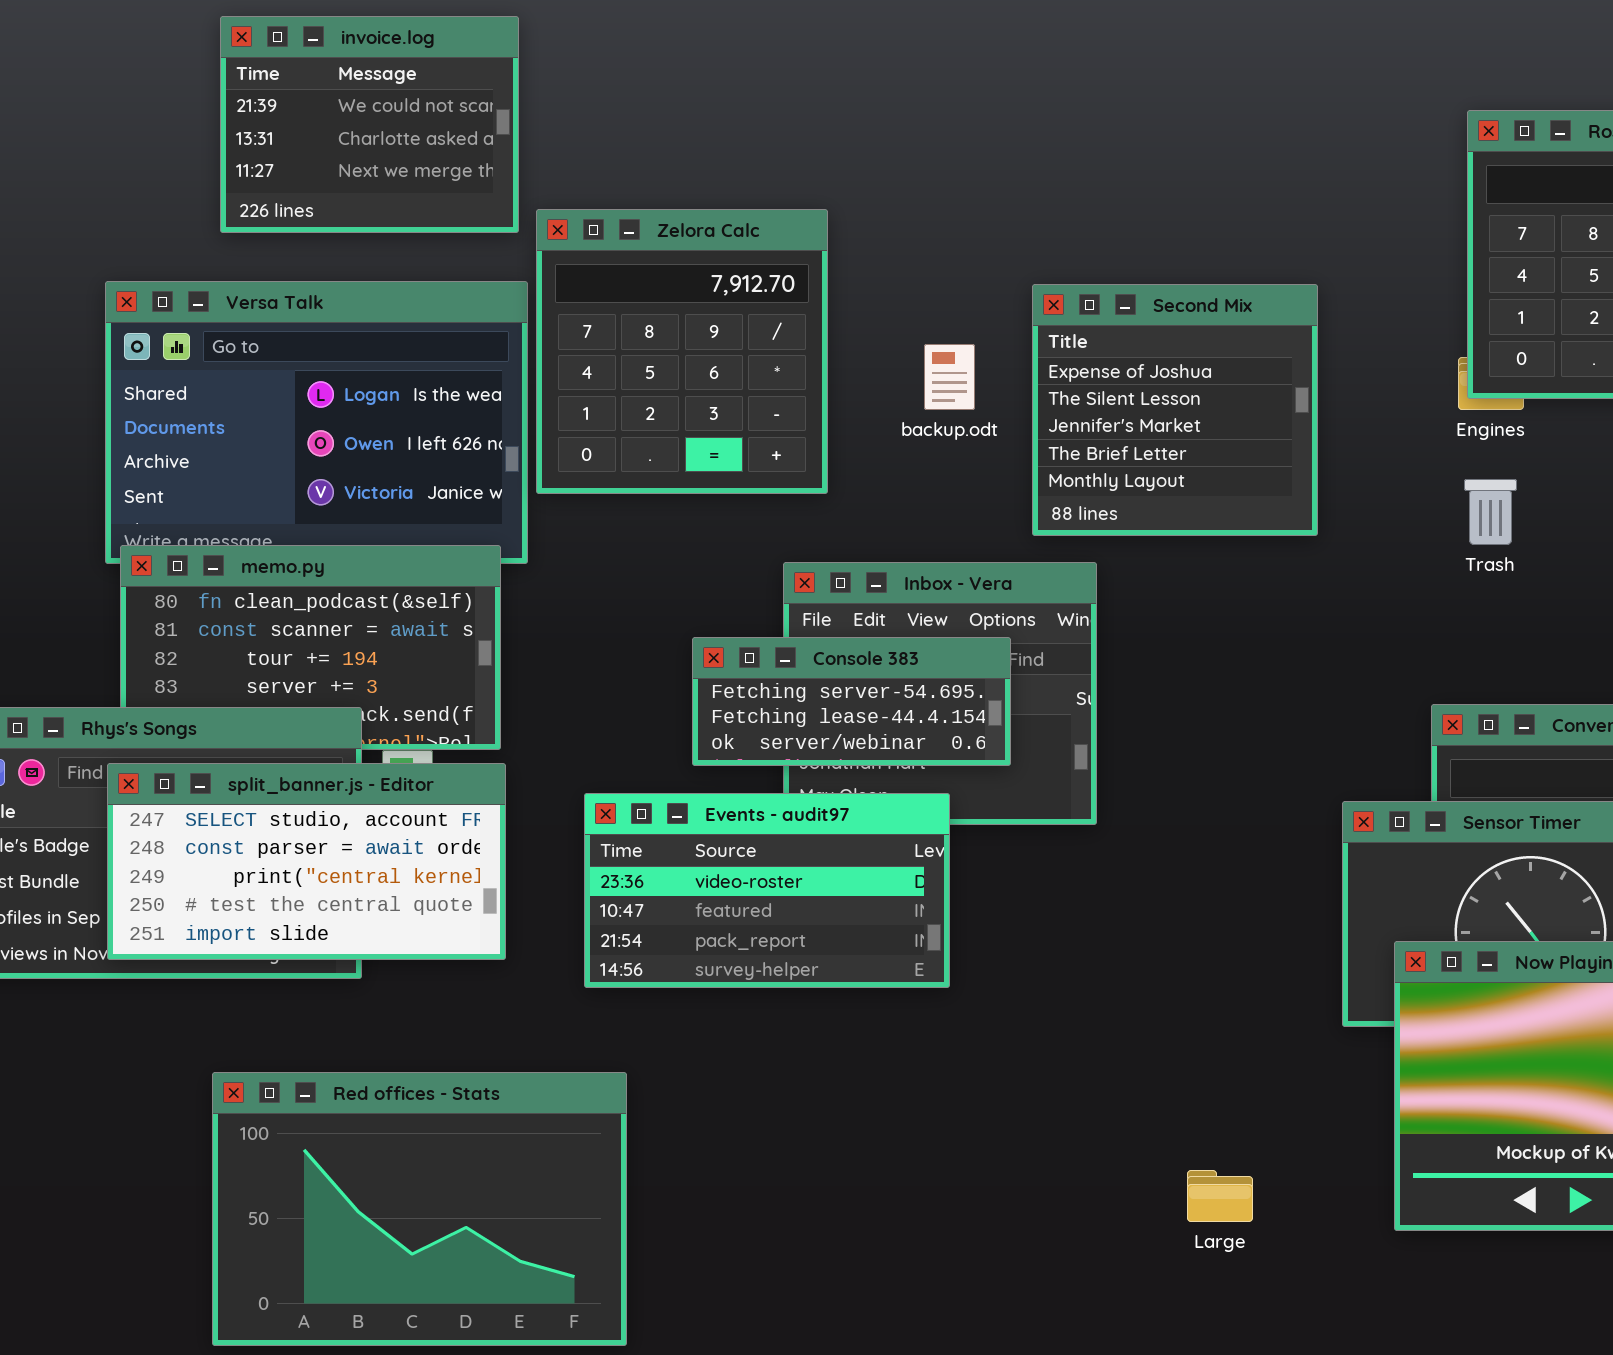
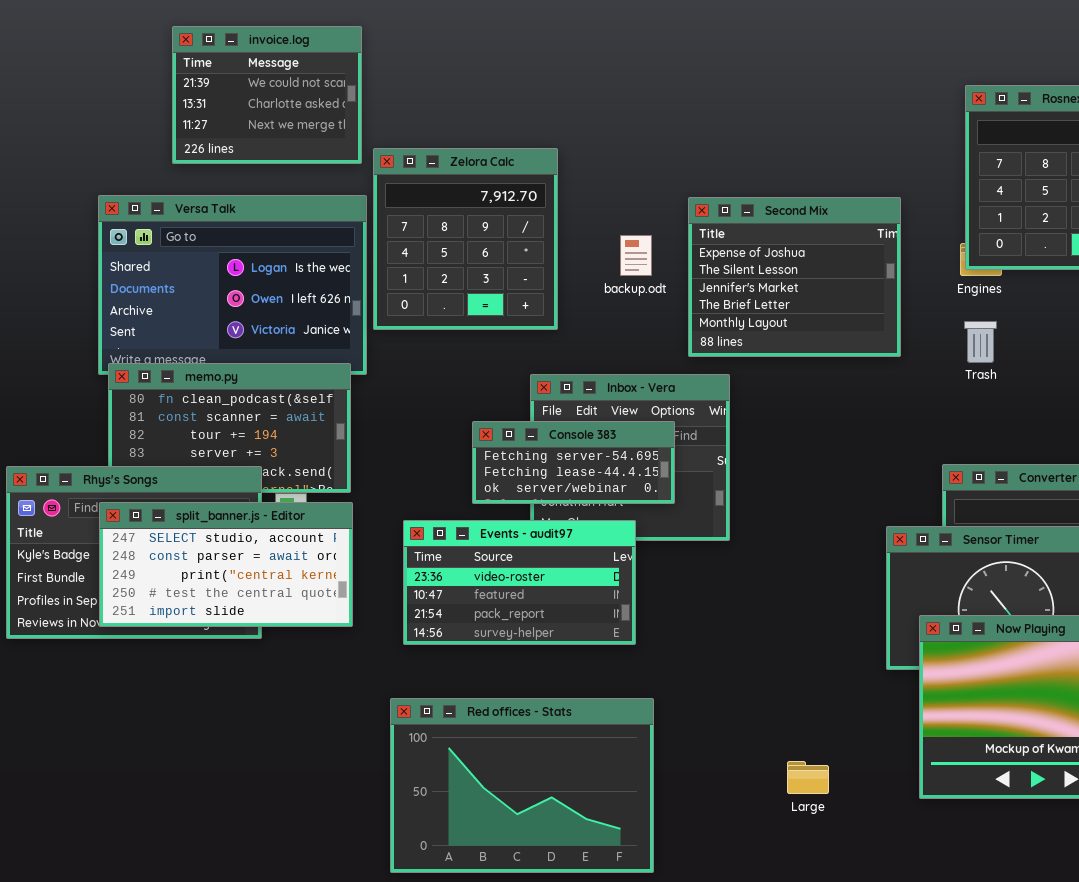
Second Mix: [1032,284,1318,536] -> [688,197,901,357], resized
Red offices - Stats: [212,1072,627,1346] -> [390,698,654,873], moved

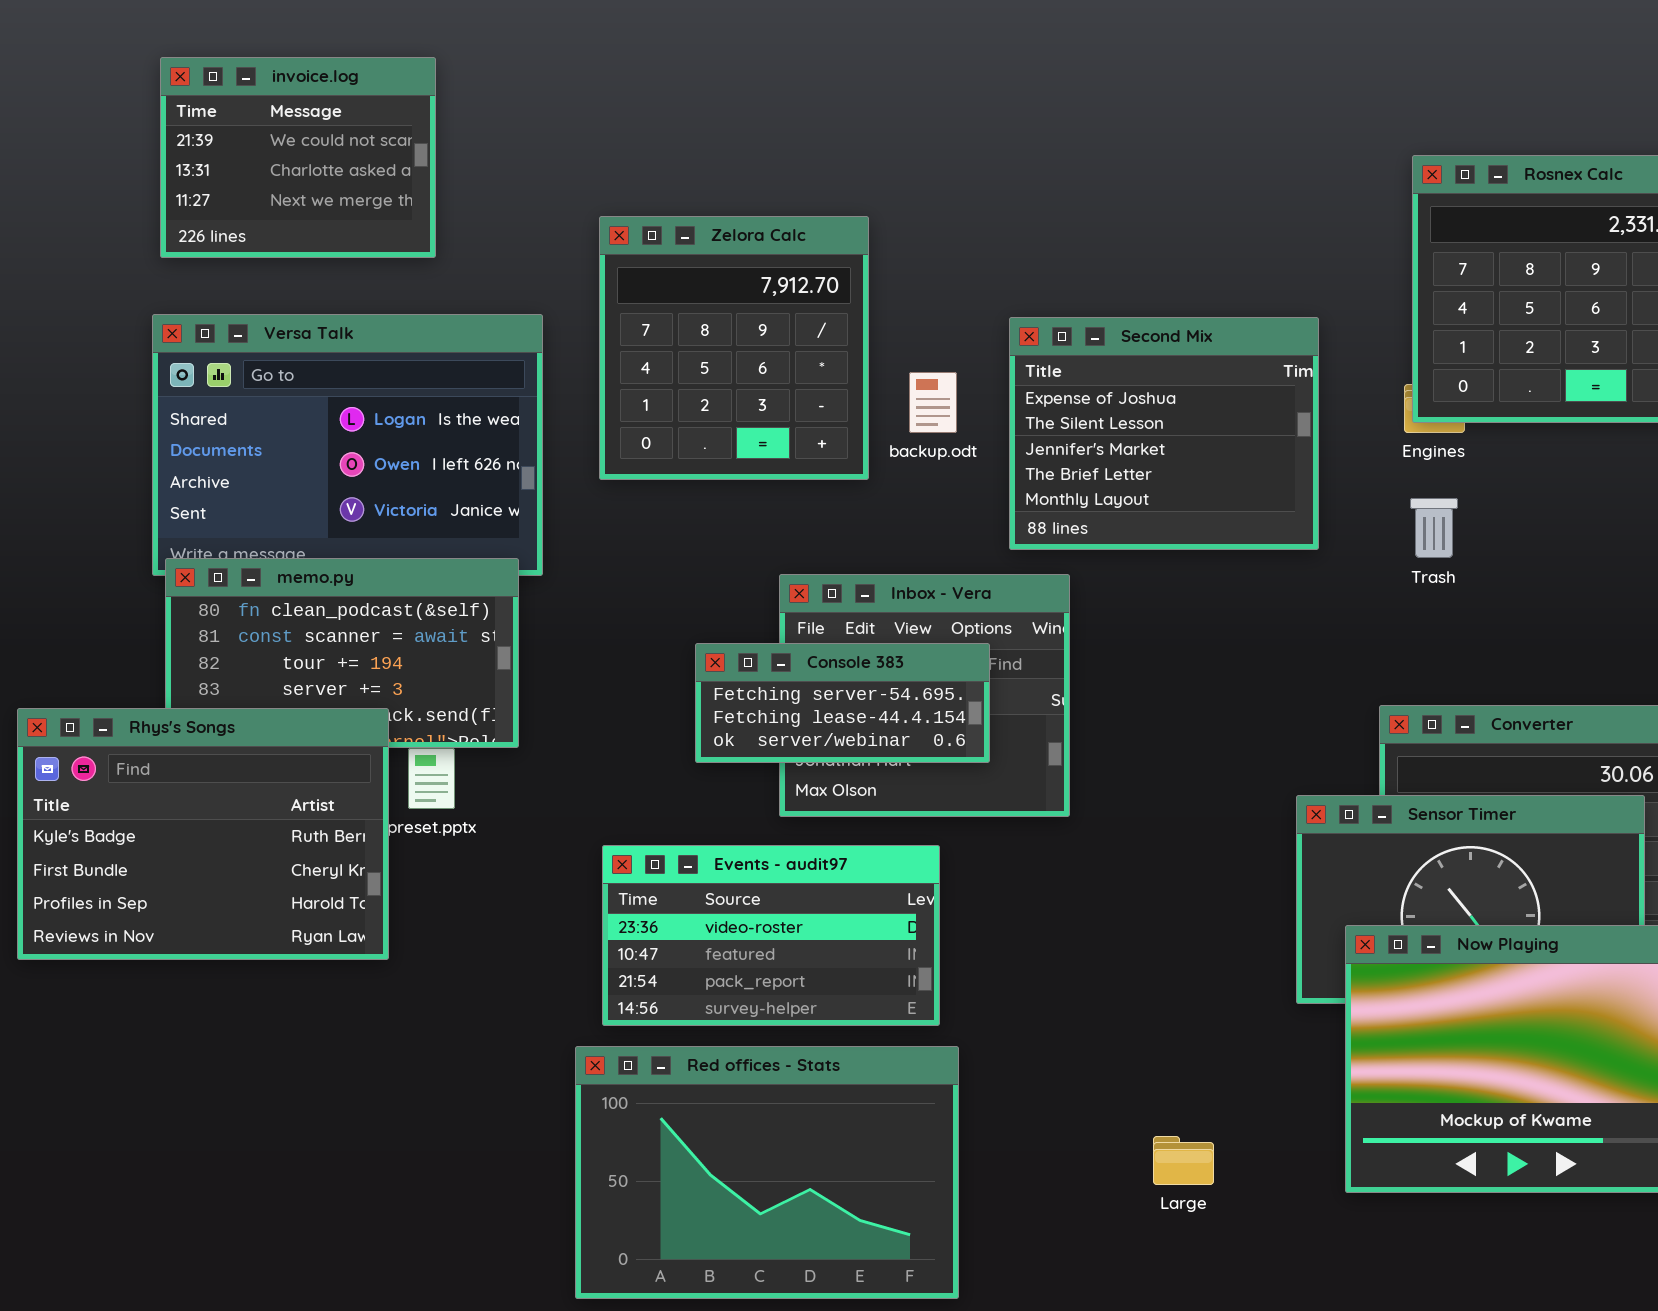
invoice.log: [172,26,362,164] -> [160,57,436,258], moved
Zelora Calc: [373,148,558,330] -> [599,216,869,480], moved
split_banner.js - Editor: [99,502,353,627] -> none, closed
Events - audit97: [403,520,636,645] -> [602,845,940,1026], moved

